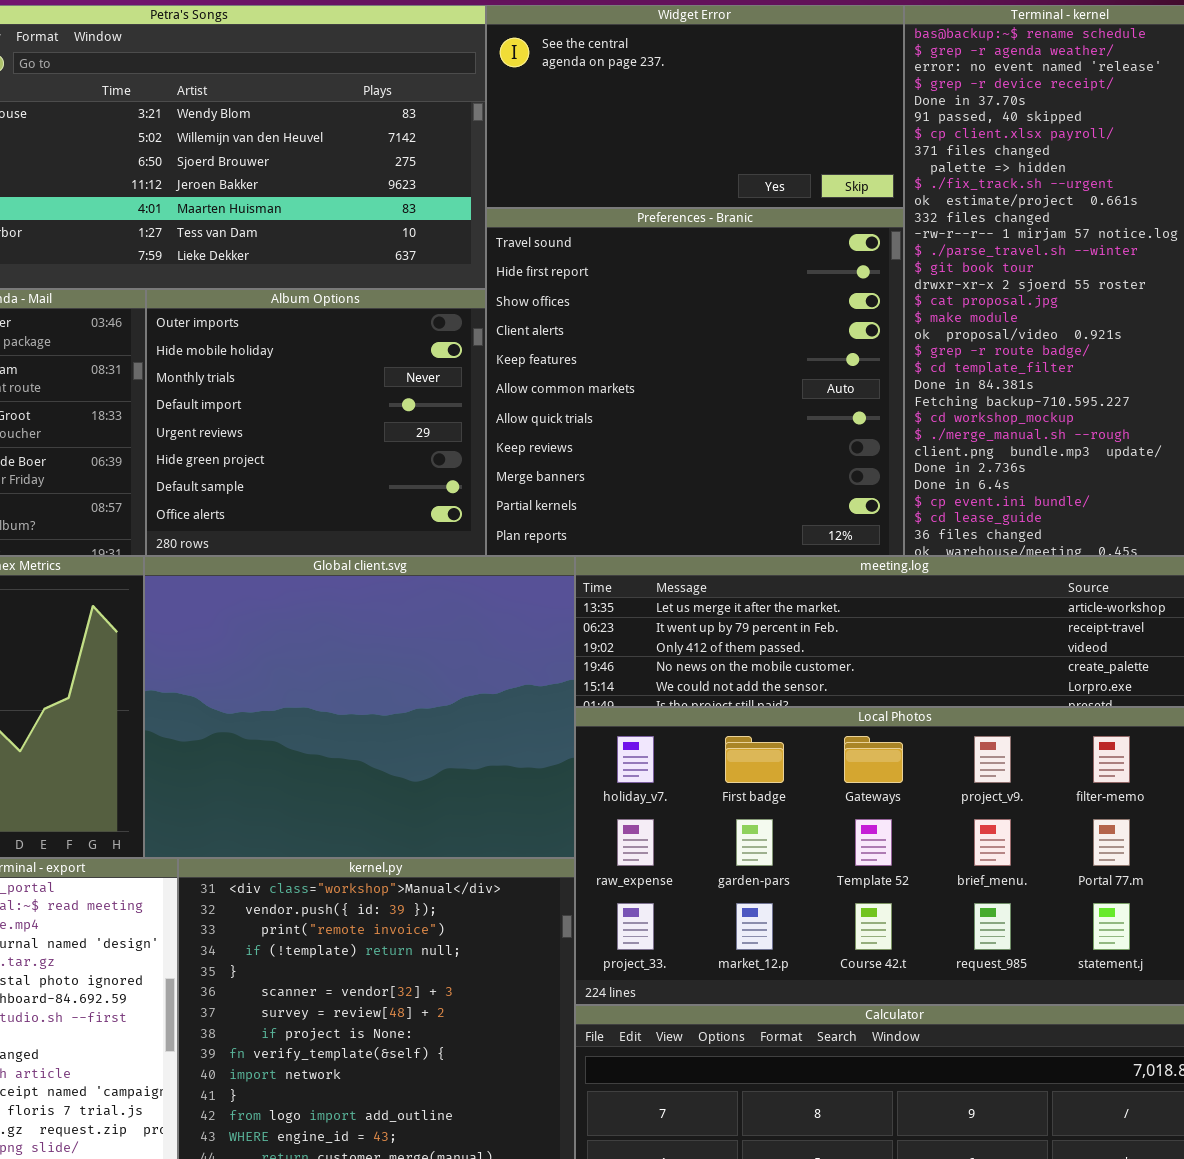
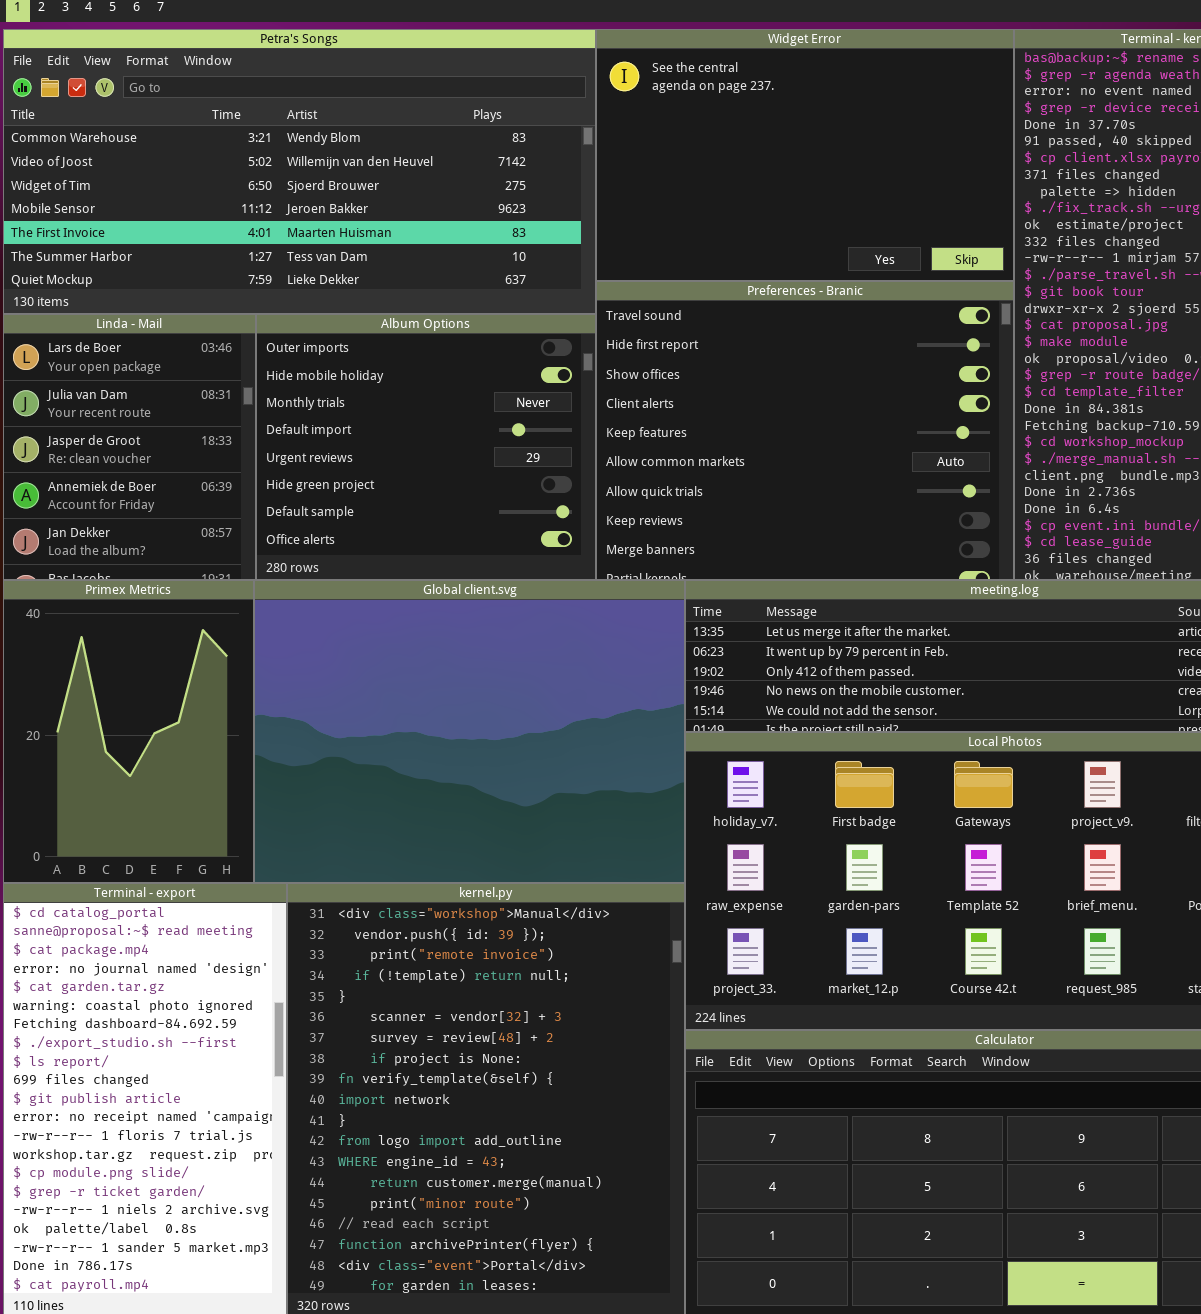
Widget Error: [486,5,904,208] -> [596,29,1014,281], resized
Preferences - Branic: [486,208,904,556] -> [596,281,1014,580], resized

